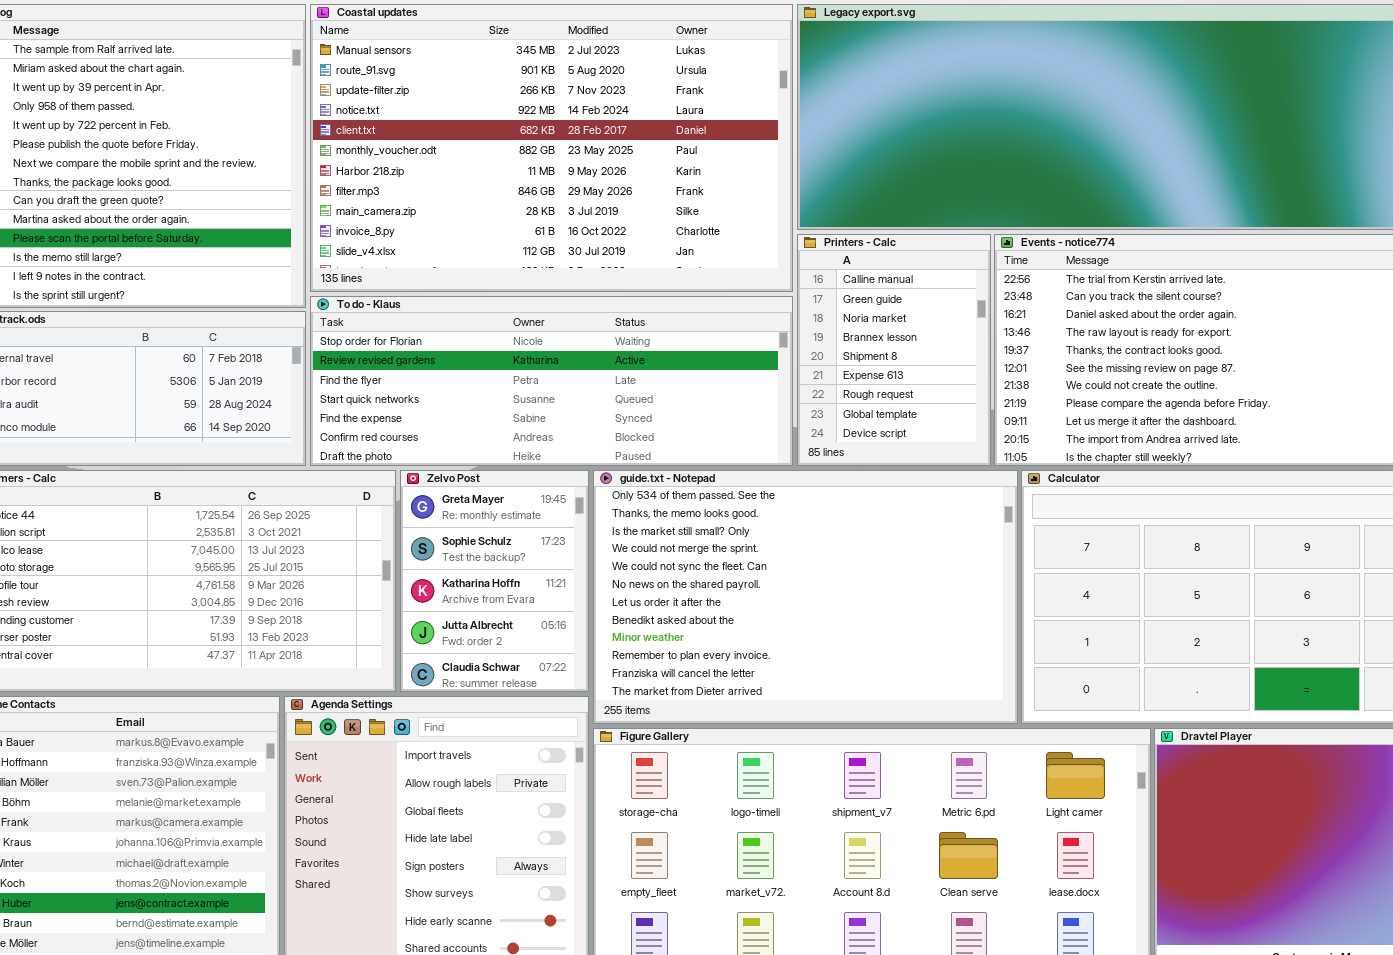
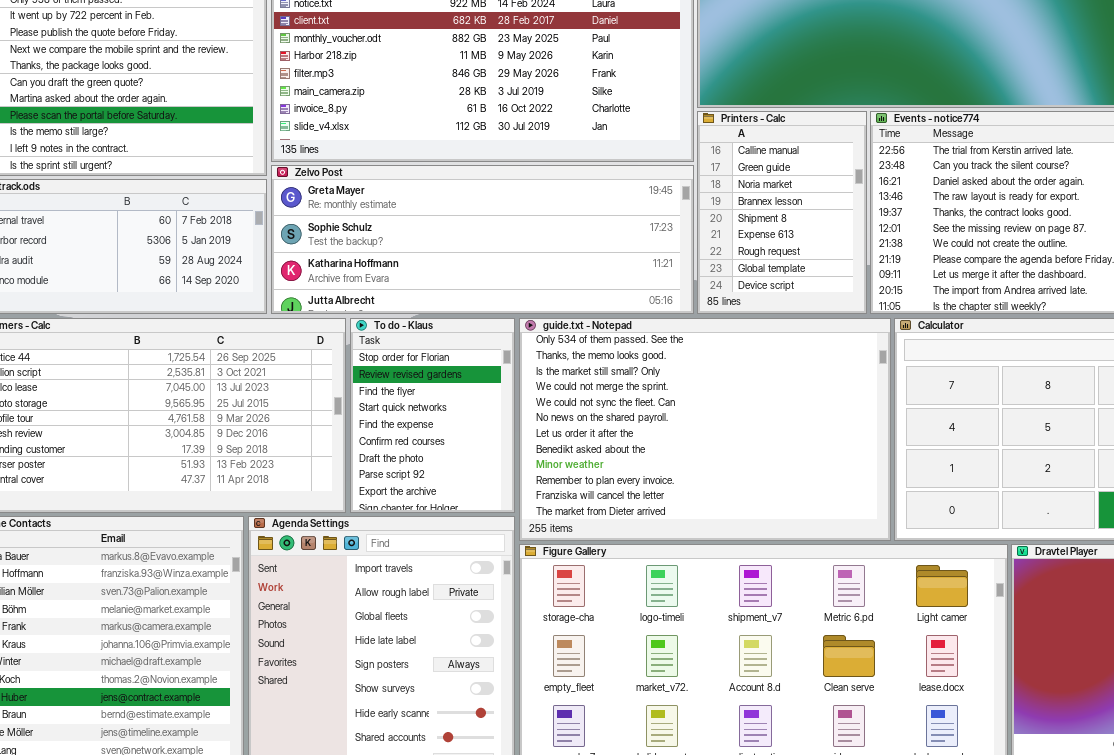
To do - Klaus: [310,296,793,466] -> [350,318,515,513], moved, resized
Zelvo Post: [400,470,589,692] -> [271,165,694,314], moved, resized

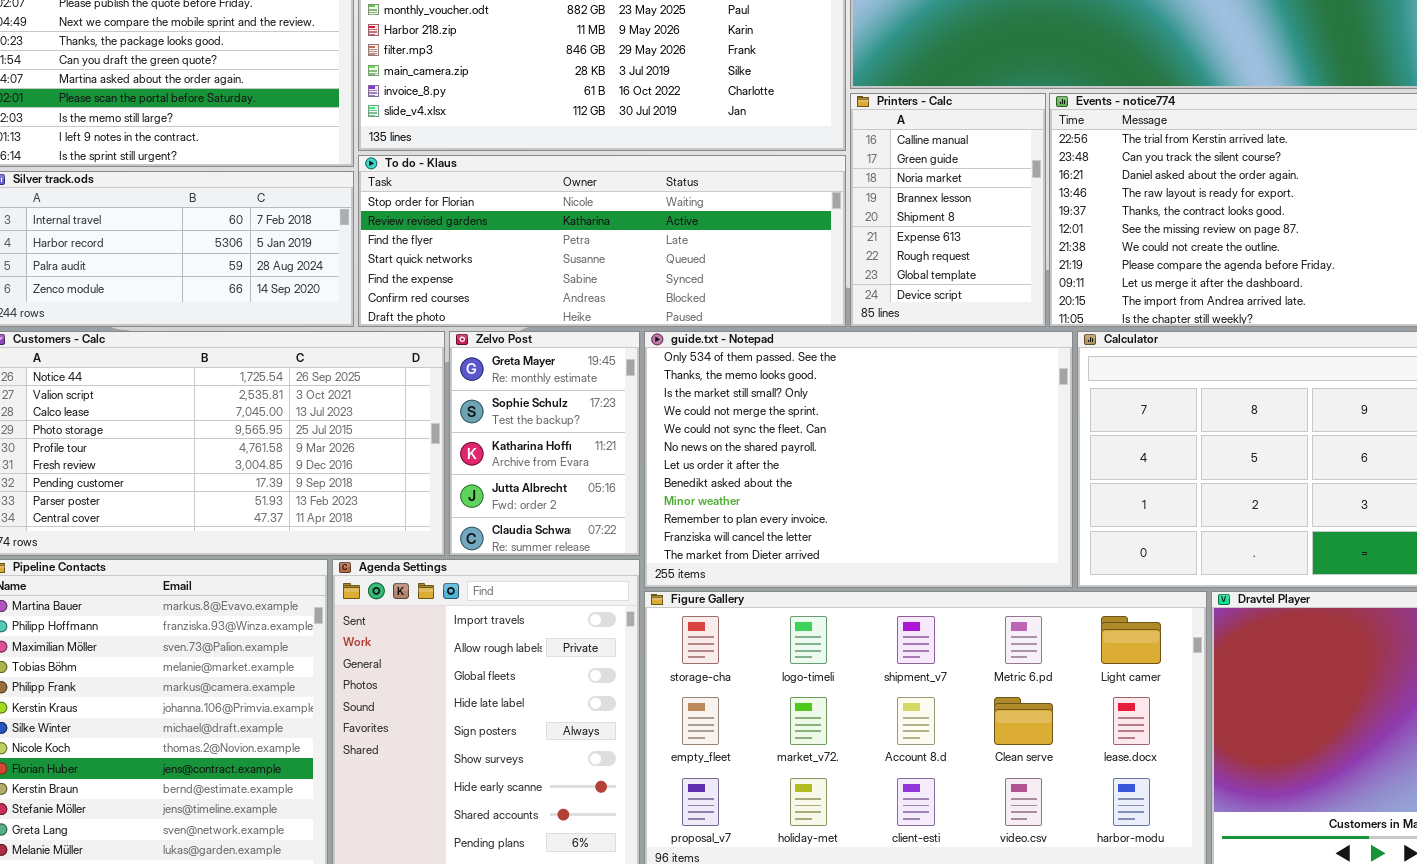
Zelvo Post: [271,165,694,314] -> [449,331,640,556], moved, resized
To do - Klaus: [350,318,515,513] -> [358,155,846,327], moved, resized

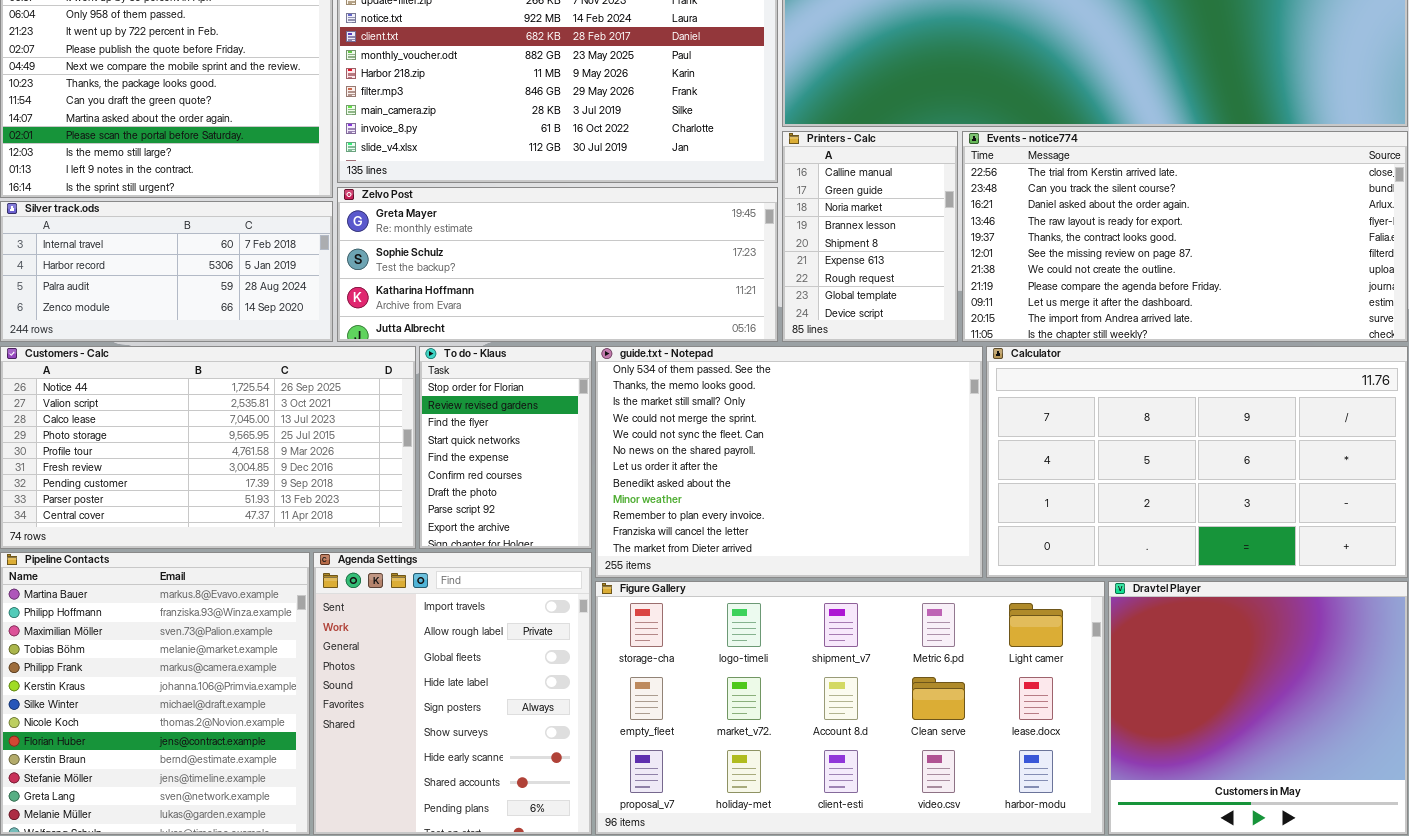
To do - Klaus: [358,155,846,327] -> [419,346,592,549], moved, resized
Zelvo Post: [449,331,640,556] -> [337,187,778,342], moved, resized

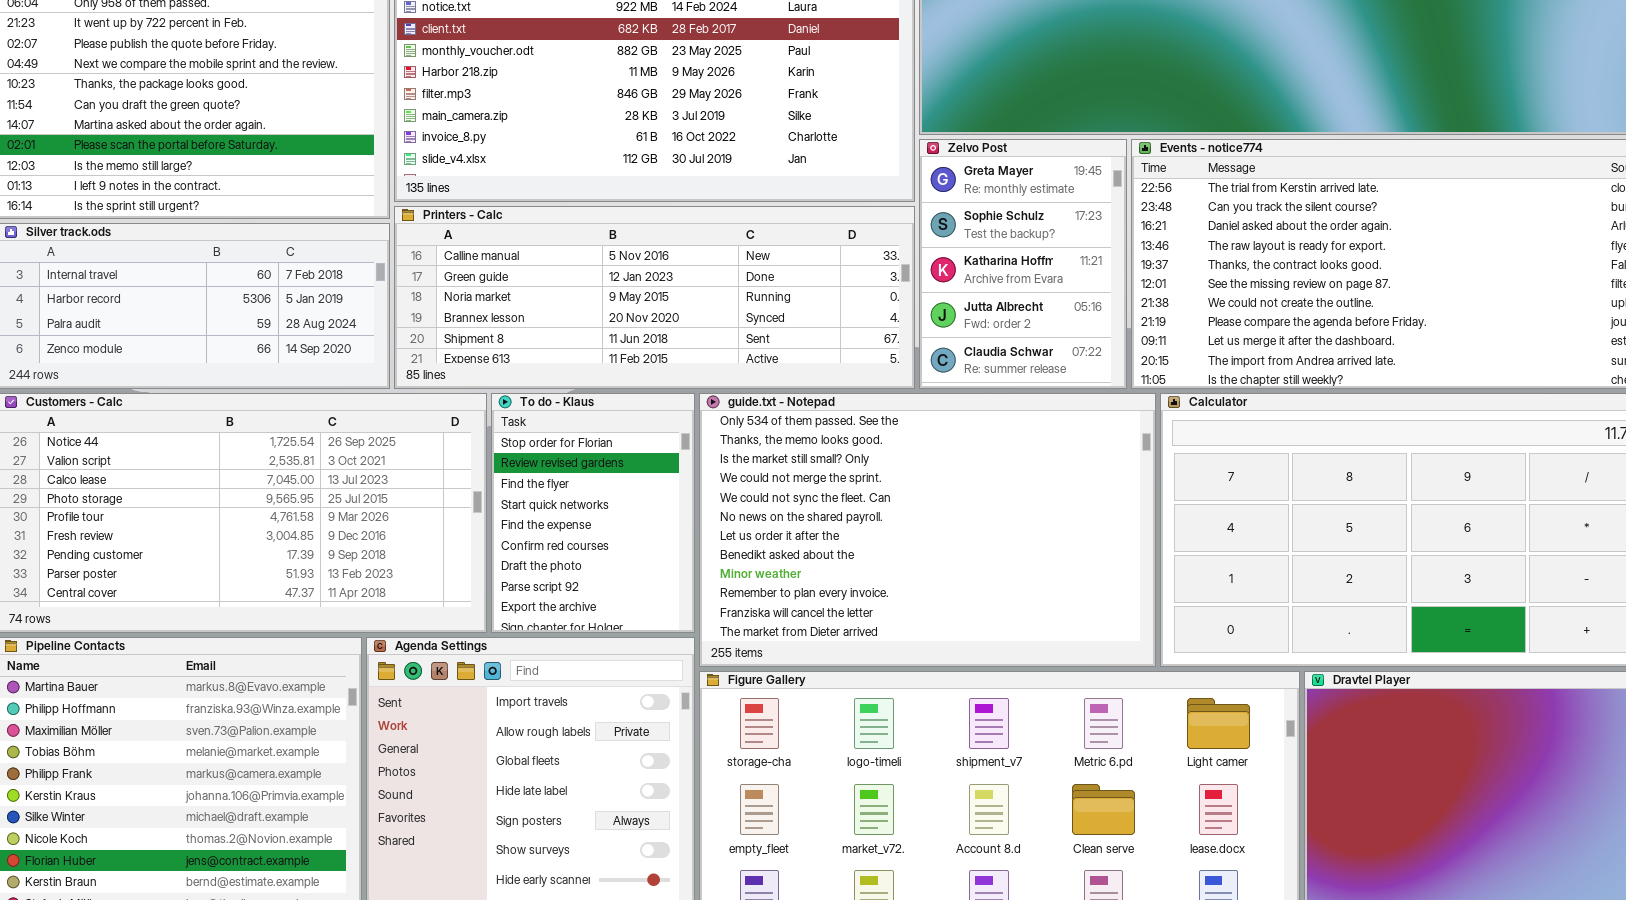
Printers - Calc: [782,131,958,342] -> [394,206,915,389], moved, resized
Zelvo Post: [337,187,778,342] -> [919,139,1127,389], moved, resized

